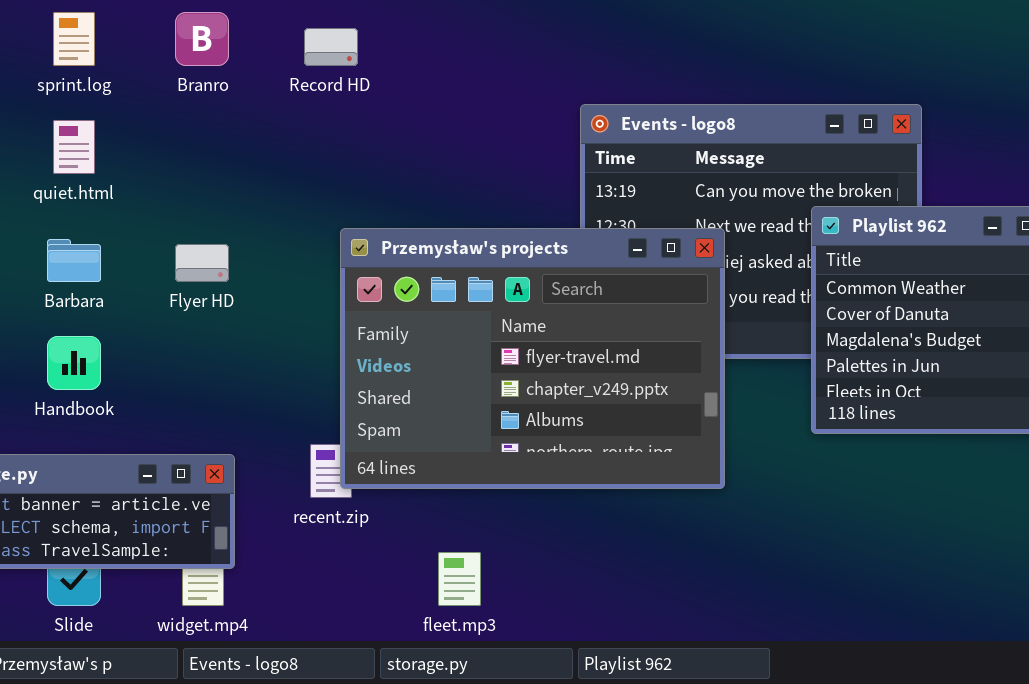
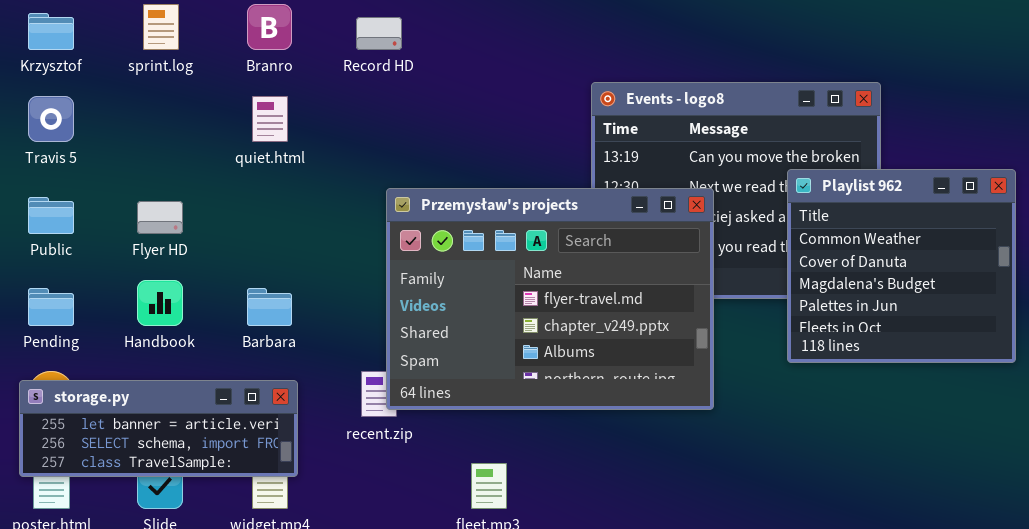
quiet.html: [53,120,95,174] -> [252,96,288,142], moved
Barbara: [47,239,101,282] -> [247,288,292,326], moved
Flyer HD: [175,244,229,282] -> [137,201,183,234], moved

